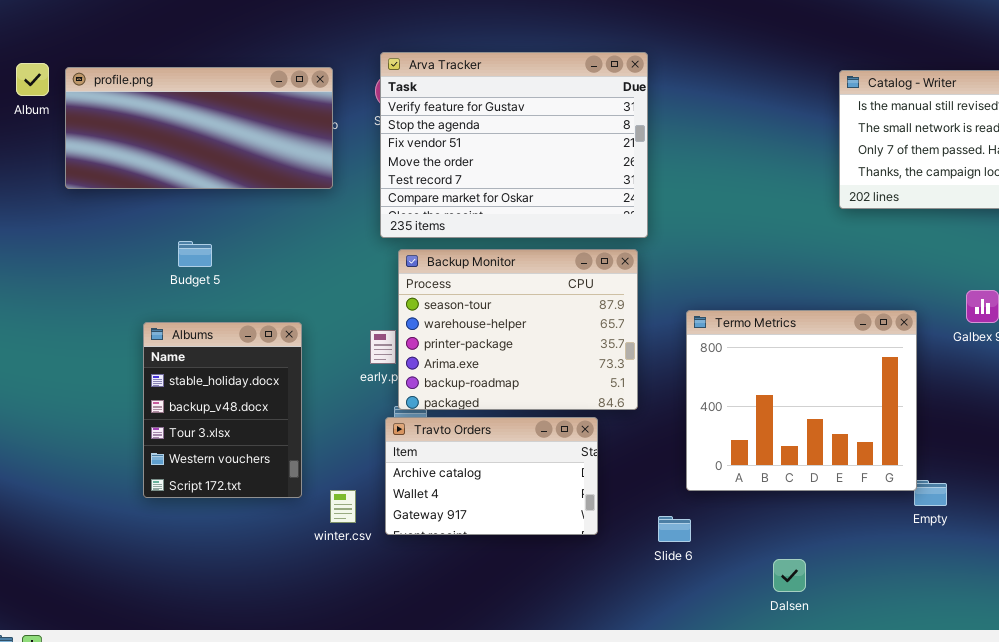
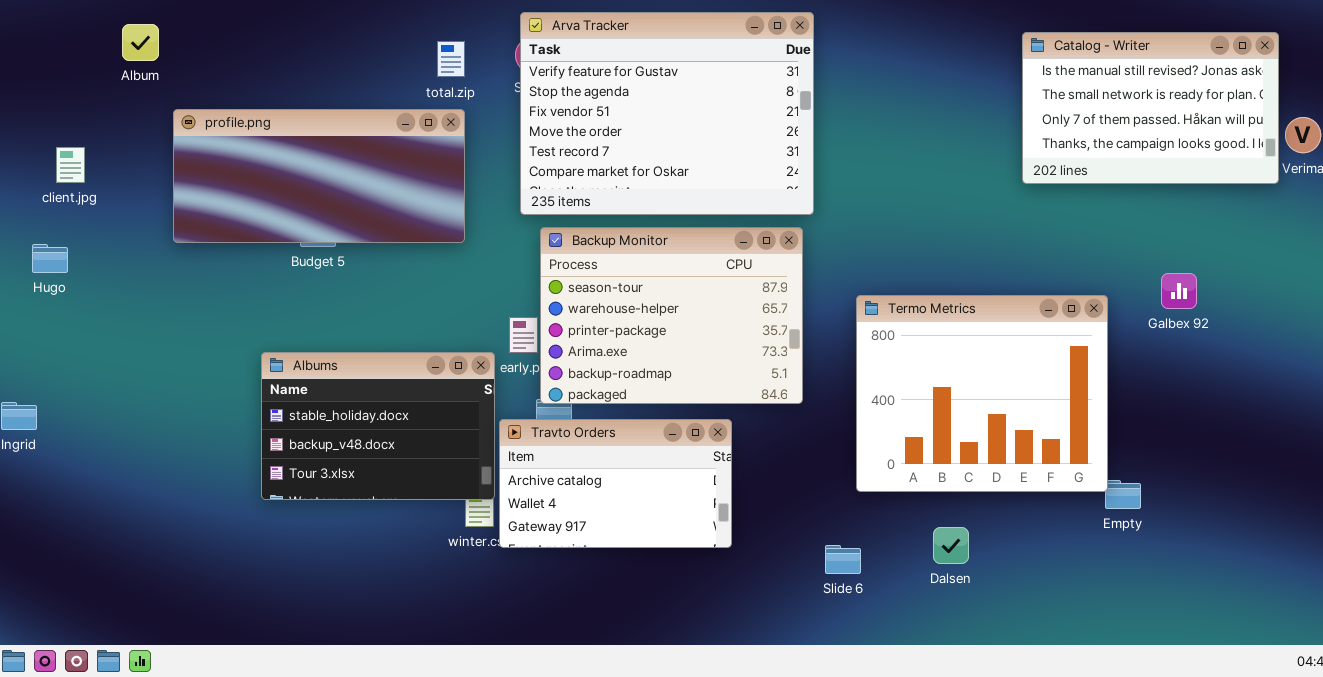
profile.png: [65,67,333,189] -> [173,109,465,243], moved
Albums: [143,322,302,498] -> [261,352,495,500], resized
Travto Orders: [385,417,598,535] -> [499,419,732,548], moved
Slide 6: [658,516,691,542] -> [825,545,861,574], moved
Dalsen: [773,559,806,592] -> [933,527,969,564], moved

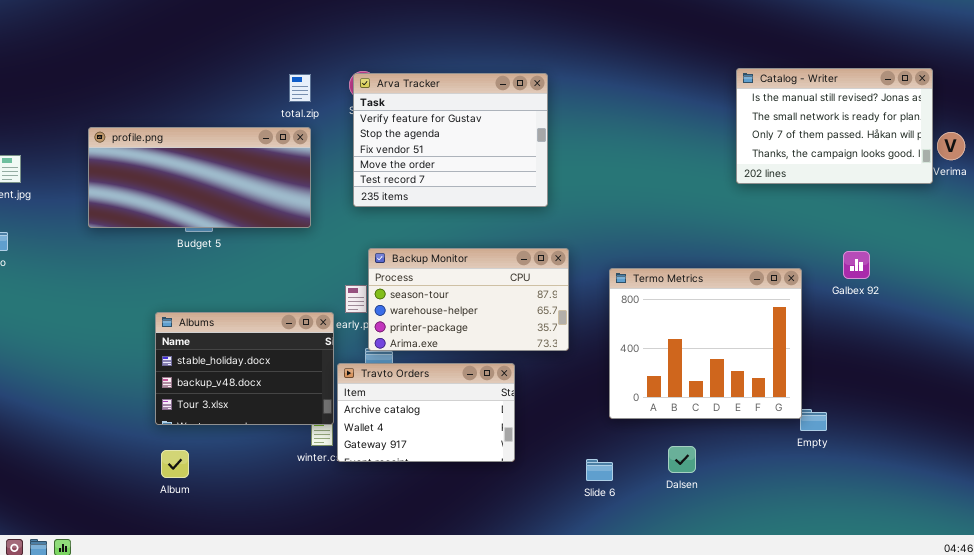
Arva Tracker: [520,12,814,215] -> [353,73,548,207], resized
Album: [122,24,159,61] -> [161,450,189,478], moved
Backup Monitor: [540,227,803,404] -> [368,248,569,351], resized

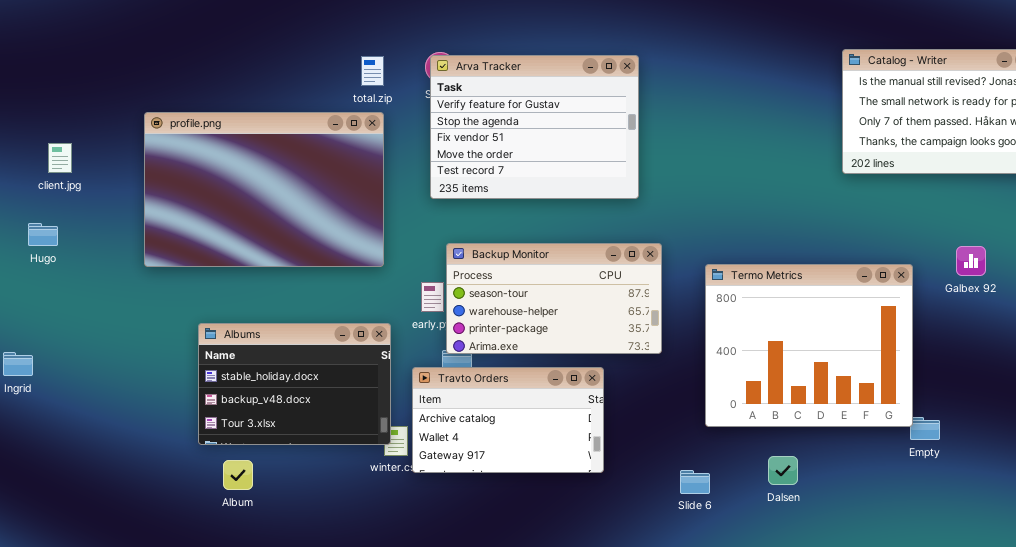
profile.png: [88,127,311,228] -> [144,112,384,267], resized
Albums: [155,312,334,425] -> [198,323,391,445], moved

